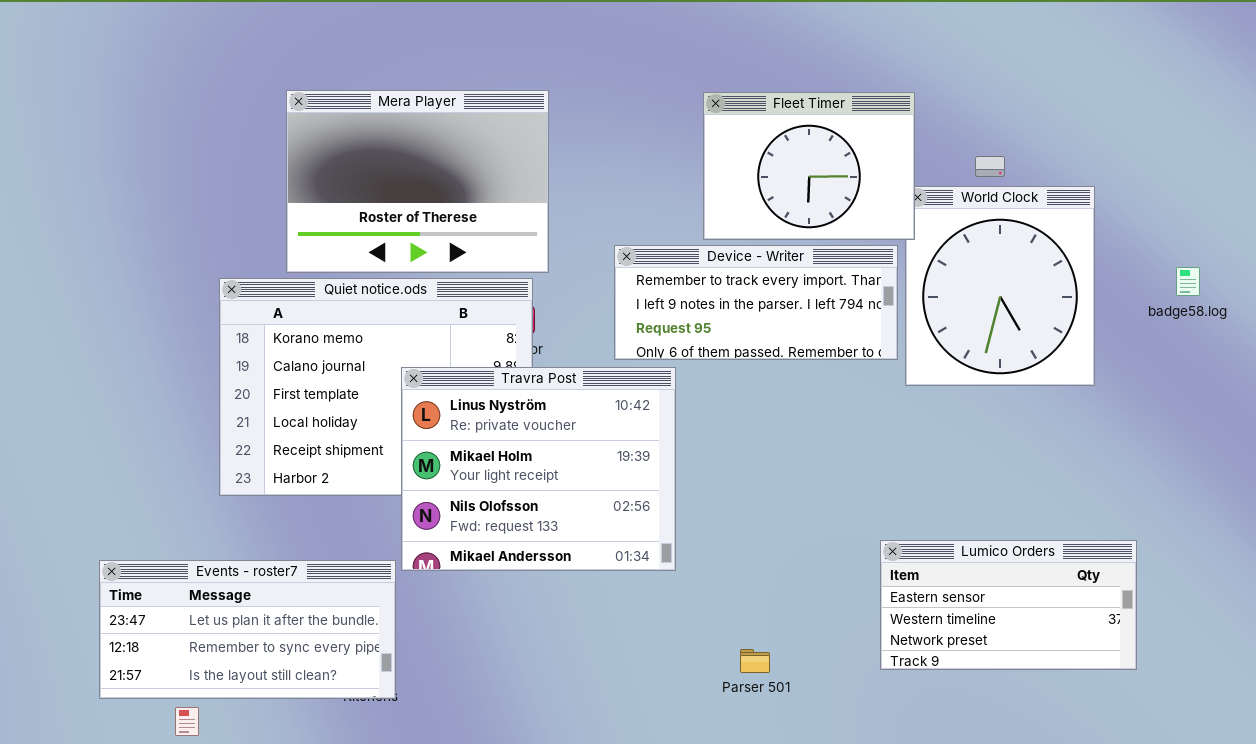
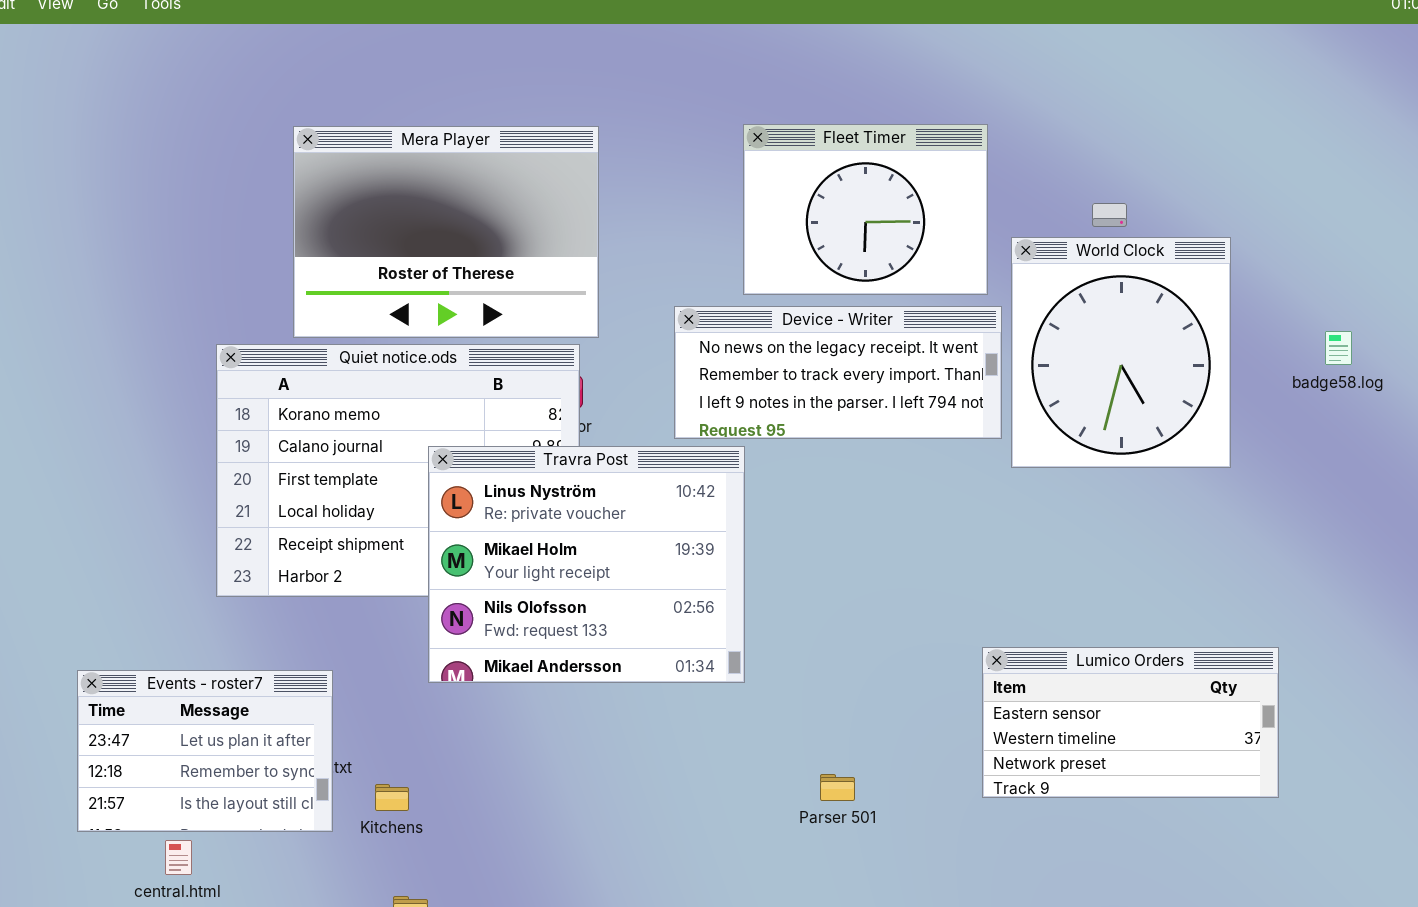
Fleet Timer: [703,92,915,240] -> [743,124,988,295], moved
Device - Writer: [614,245,898,360] -> [674,306,1002,439], scrolled up 1 row
Events - roster7: [99,560,396,699] -> [77,670,333,832], resized

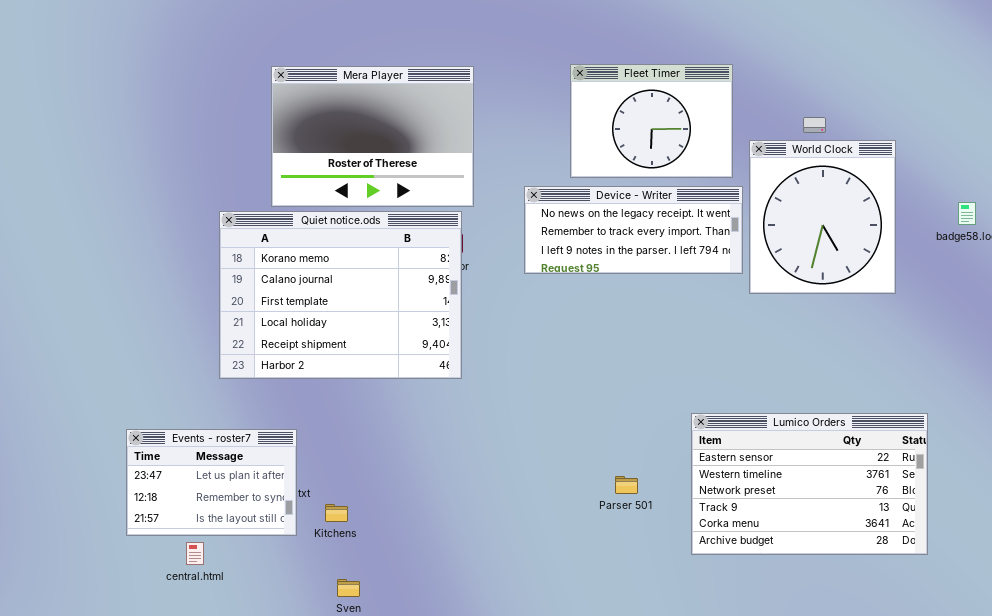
Travra Post: [428,446,745,683] -> none, closed
Lumico Orders: [982,647,1279,798] -> [691,413,928,555], resized
Parser 501: [820,774,855,801] -> [615,476,638,494], moved

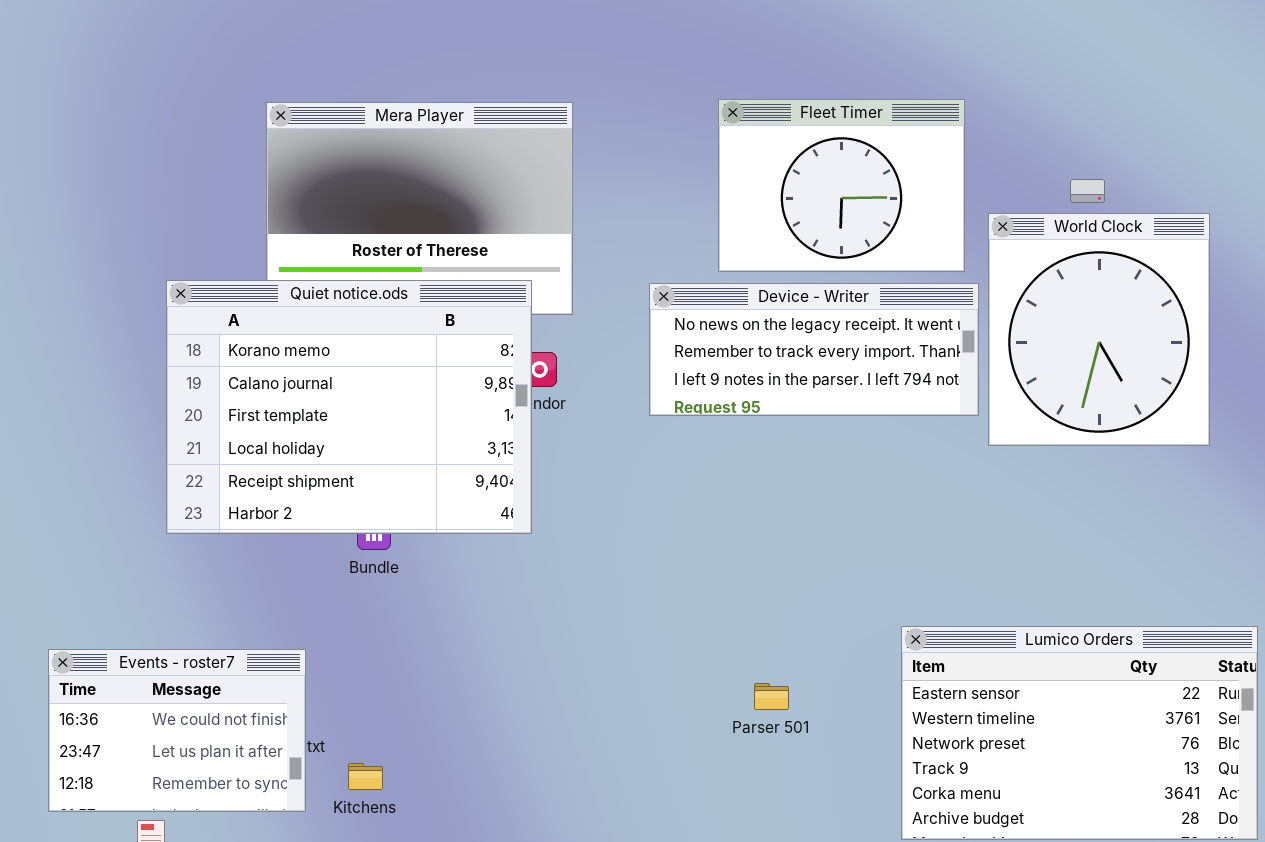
Quiet notice.ods: [219,211,462,379] -> [166,280,532,534], moved
Events - roster7: [126,429,297,536] -> [48,649,306,812], scrolled up 1 row
Parser 501: [615,476,638,494] -> [754,683,789,710], moved

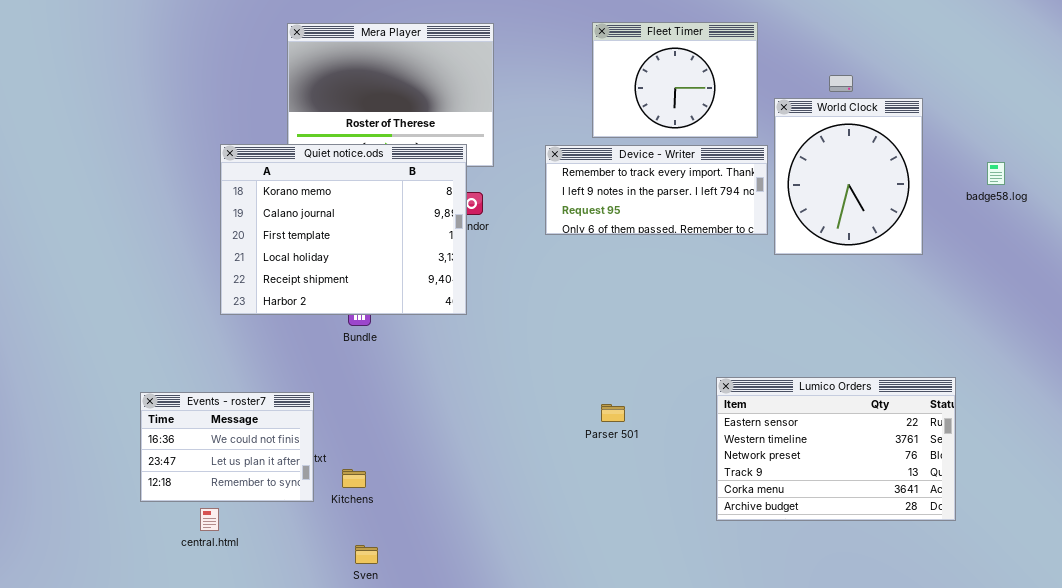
Device - Writer: [649,283,979,416] -> [545,145,768,235], scrolled down 1 row
Parser 501: [754,683,789,710] -> [601,404,625,422], moved

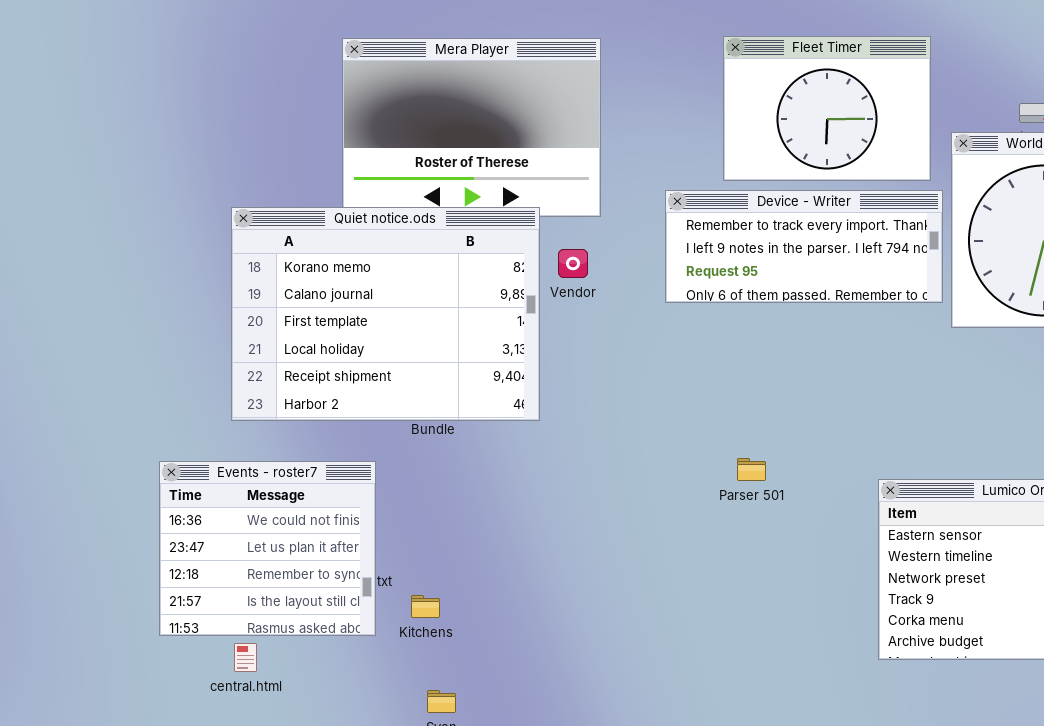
Quiet notice.ods: [220,144,467,315] -> [231,207,540,421], moved
Events - roster7: [140,392,314,502] -> [159,461,376,636], resized
Parser 501: [601,404,625,422] -> [737,458,766,481], moved

